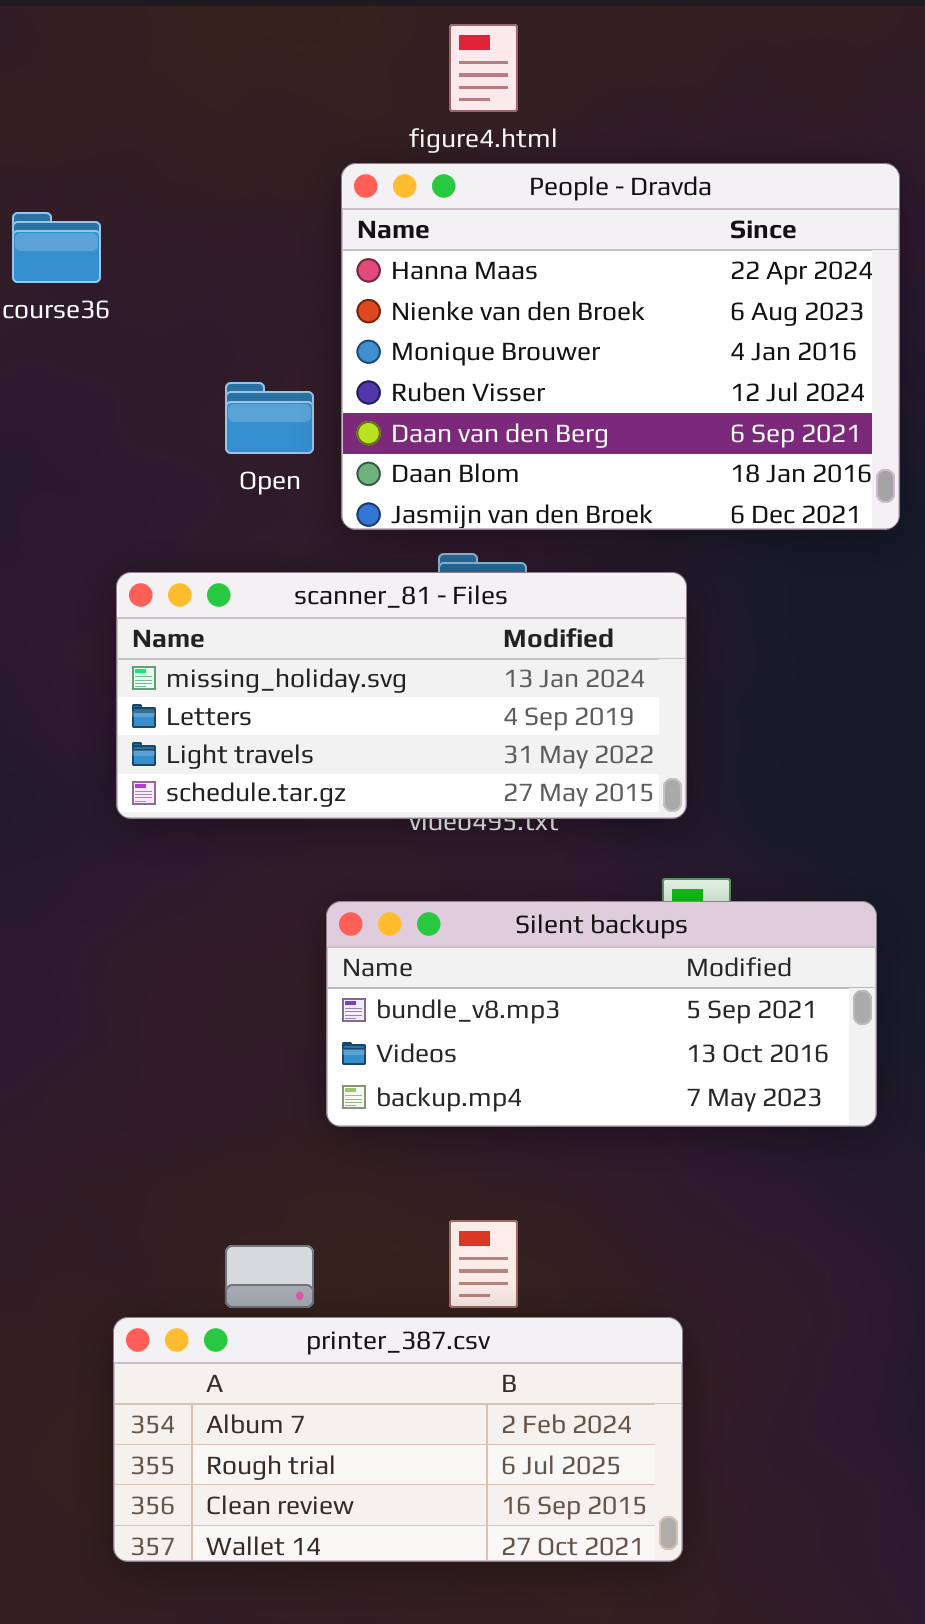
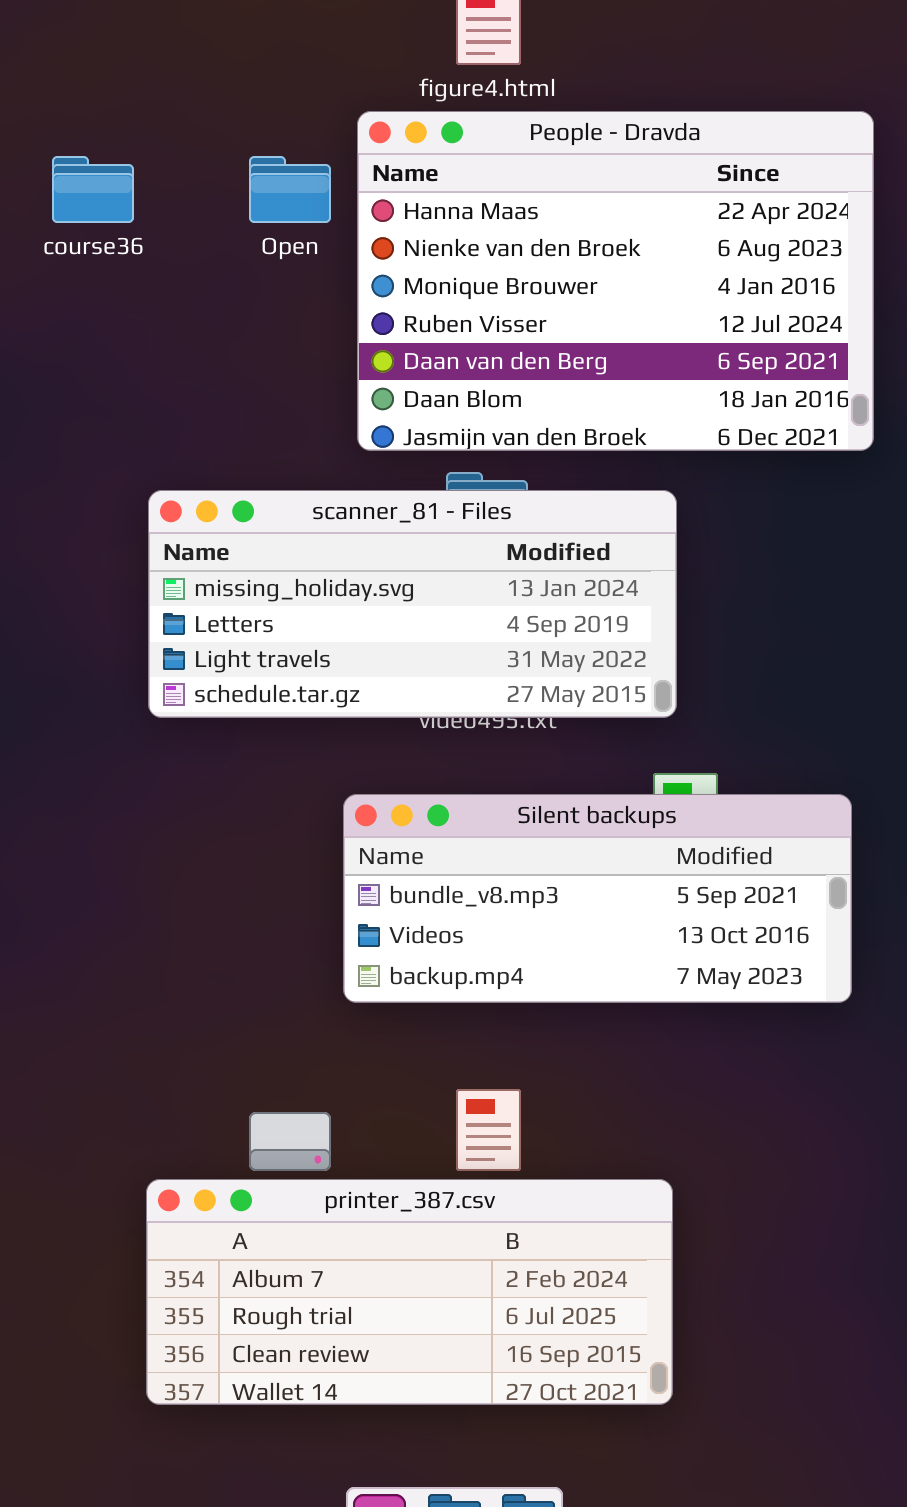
Open: [225,382,314,454] -> [249,156,331,223], moved

